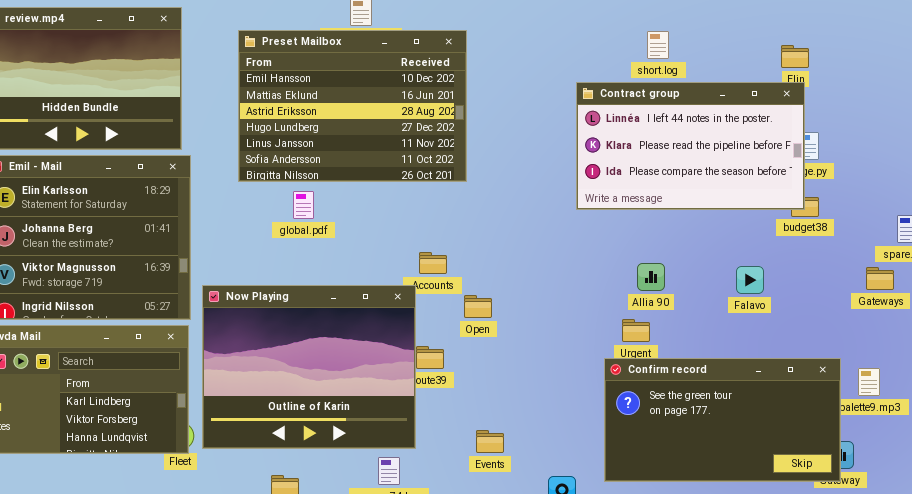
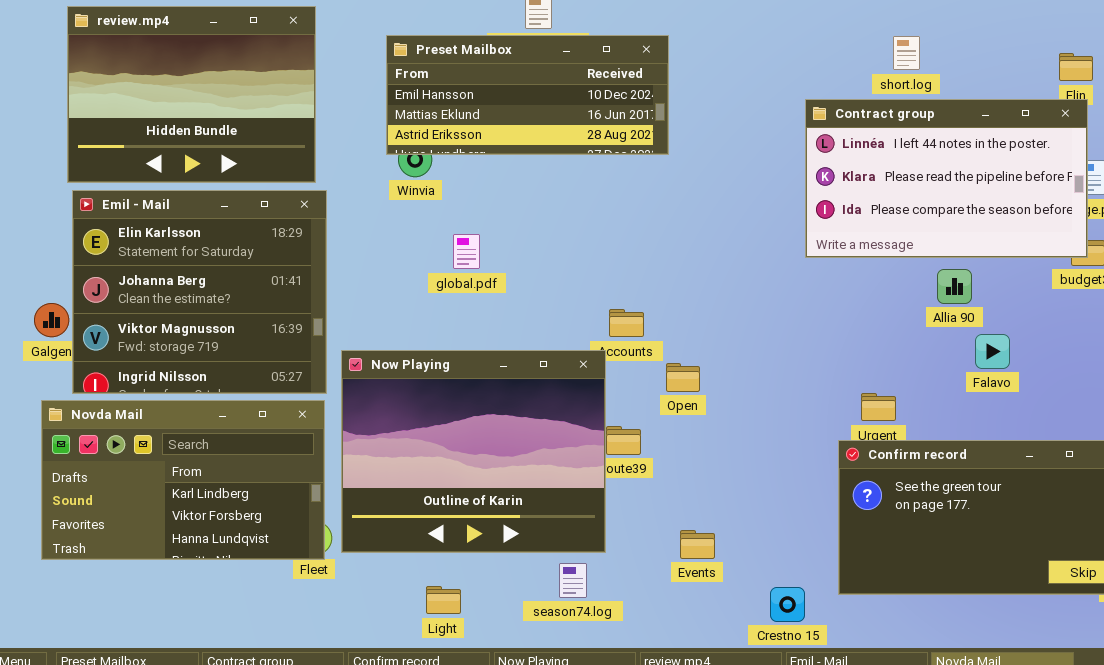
Preset Mailbox: [238,30,467,182] -> [386,35,669,155], resized
Allia 90: [637,263,665,291] -> [937,269,972,304], moved
Falavo: [736,266,764,294] -> [975,334,1010,369], moved

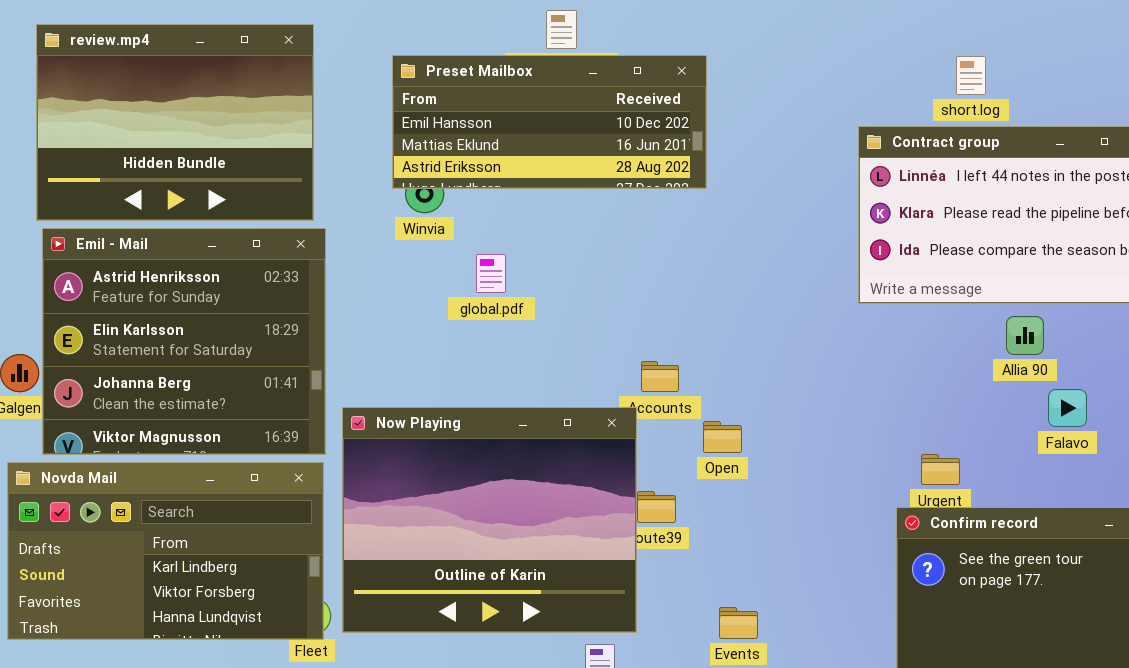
Emil - Mail: [72,190,327,394] -> [42,228,326,455], scrolled up 1 row
global.pdf: [453,234,480,269] -> [476,254,506,293], moved

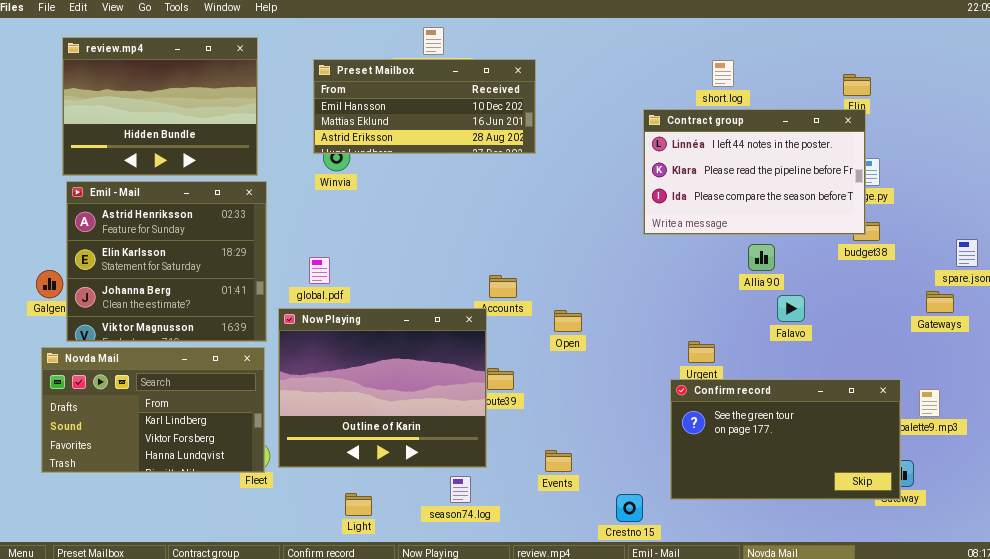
global.pdf: [476,254,506,293] -> [309,257,330,284], moved
Open: [703,421,742,453] -> [554,310,582,332], moved

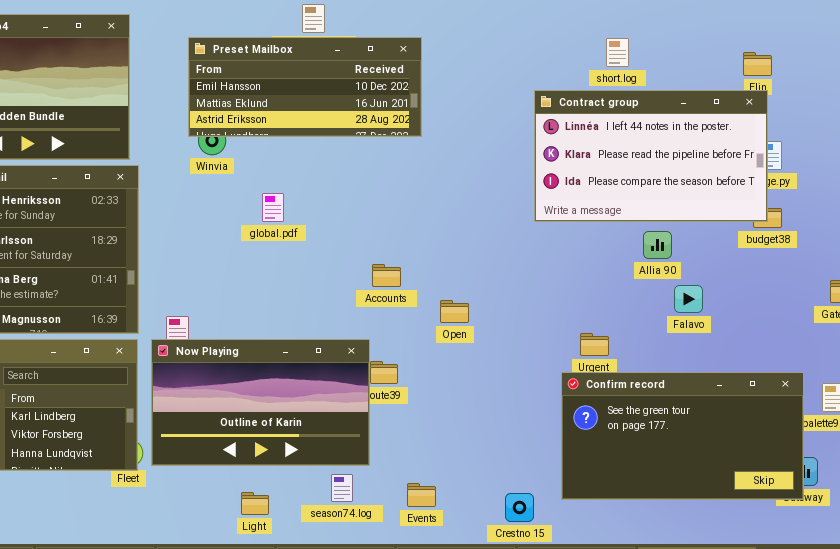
global.pdf: [309,257,330,284] -> [262,193,284,222], moved
Now Playing: [278,308,487,468] -> [151,339,370,466], resized
Events: [545,450,572,472] -> [407,483,436,507], moved
Light: [345,493,372,516] -> [241,492,269,515], moved

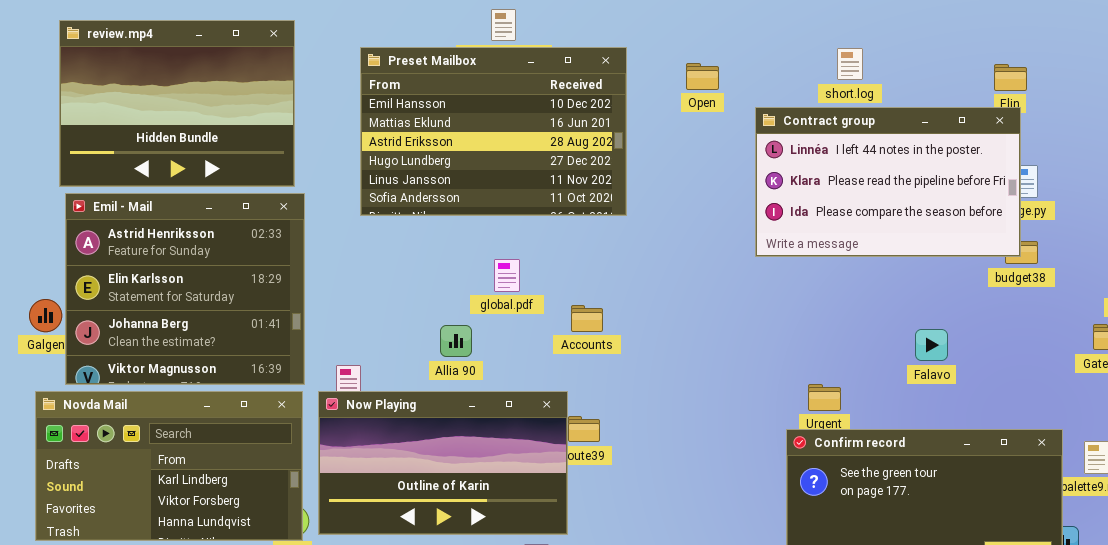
Preset Mailbox: [188,37,422,137] -> [360,47,627,216], resized
global.pdf: [262,193,284,222] -> [494,259,520,292], moved
Allia 90: [643,231,672,259] -> [440,325,472,357], moved
Open: [440,300,469,323] -> [686,63,719,90], moved

